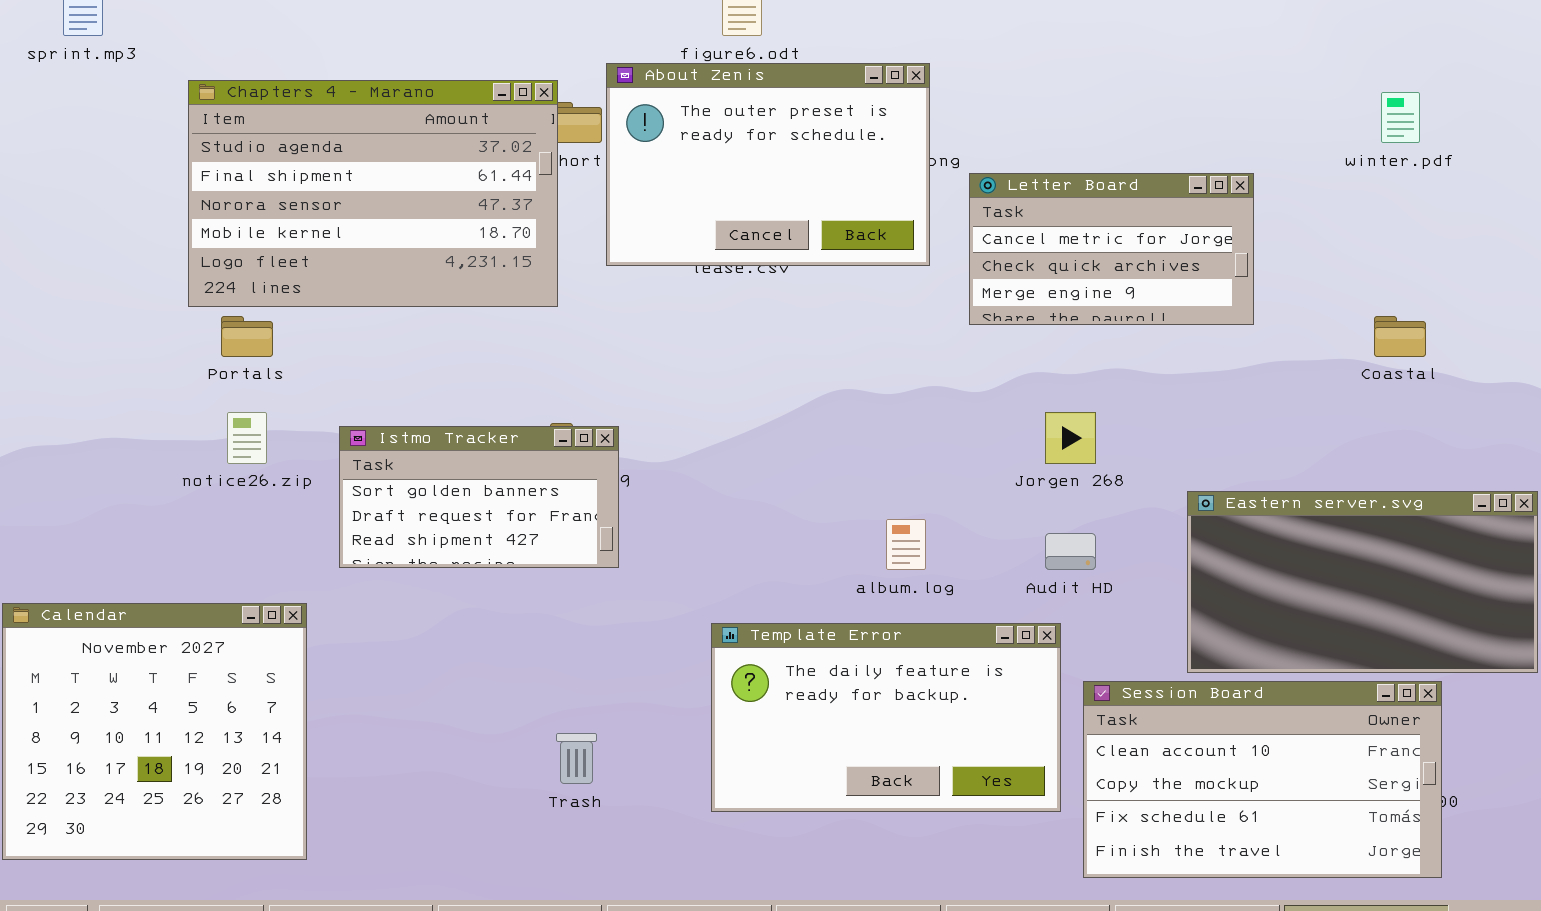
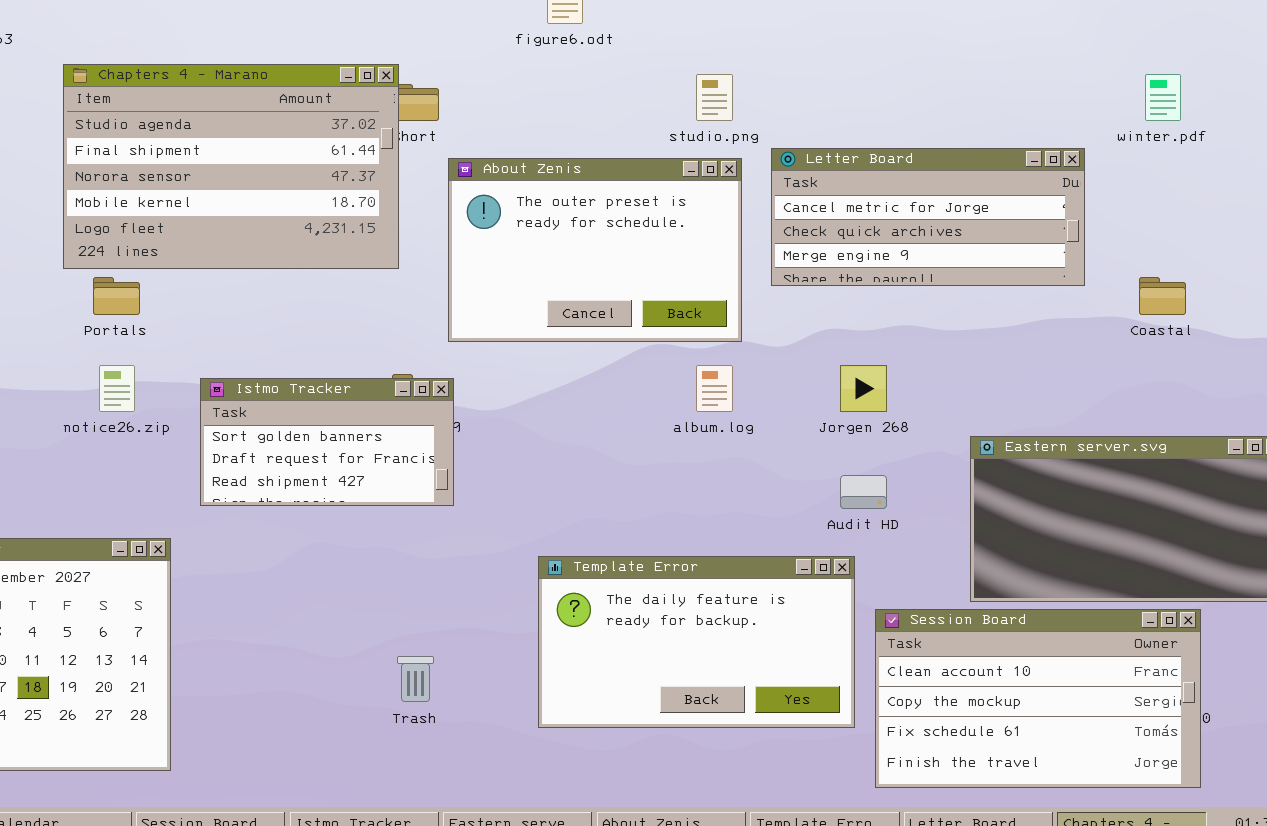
About Zenis: [606,63,930,266] -> [448,158,742,342], moved
Letter Board: [969,173,1254,325] -> [771,148,1085,286], resized
album.log: [886,519,926,570] -> [696,365,733,412], moved

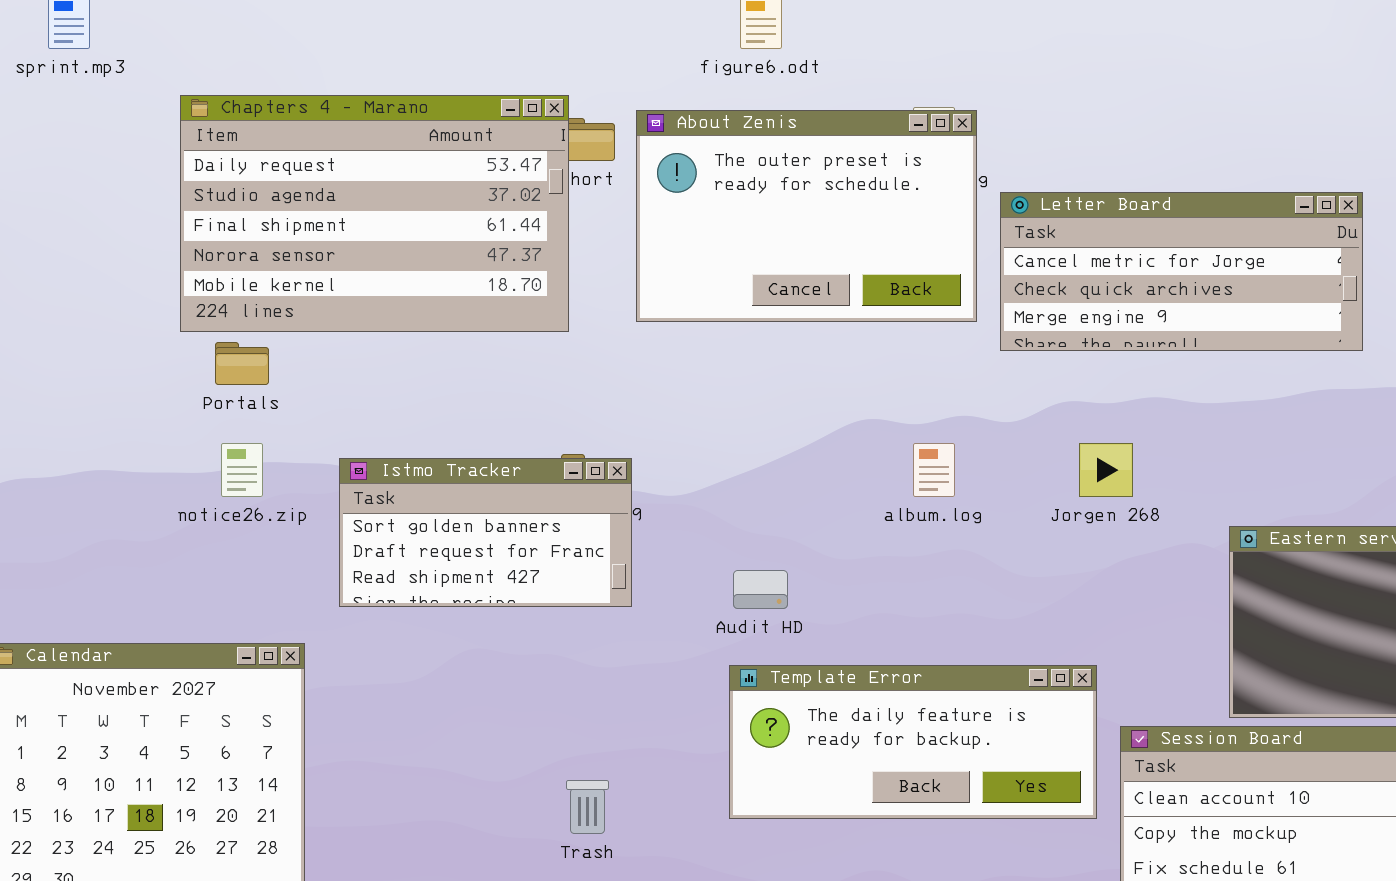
Chapters 4 - Marano: [63,64,399,269] -> [180,95,569,332], scrolled up 1 row
About Zenis: [448,158,742,342] -> [636,110,977,322], moved
Audit HD: [840,475,887,509] -> [733,570,788,609], moved
Template Error: [538,556,855,728] -> [729,665,1097,819], resized

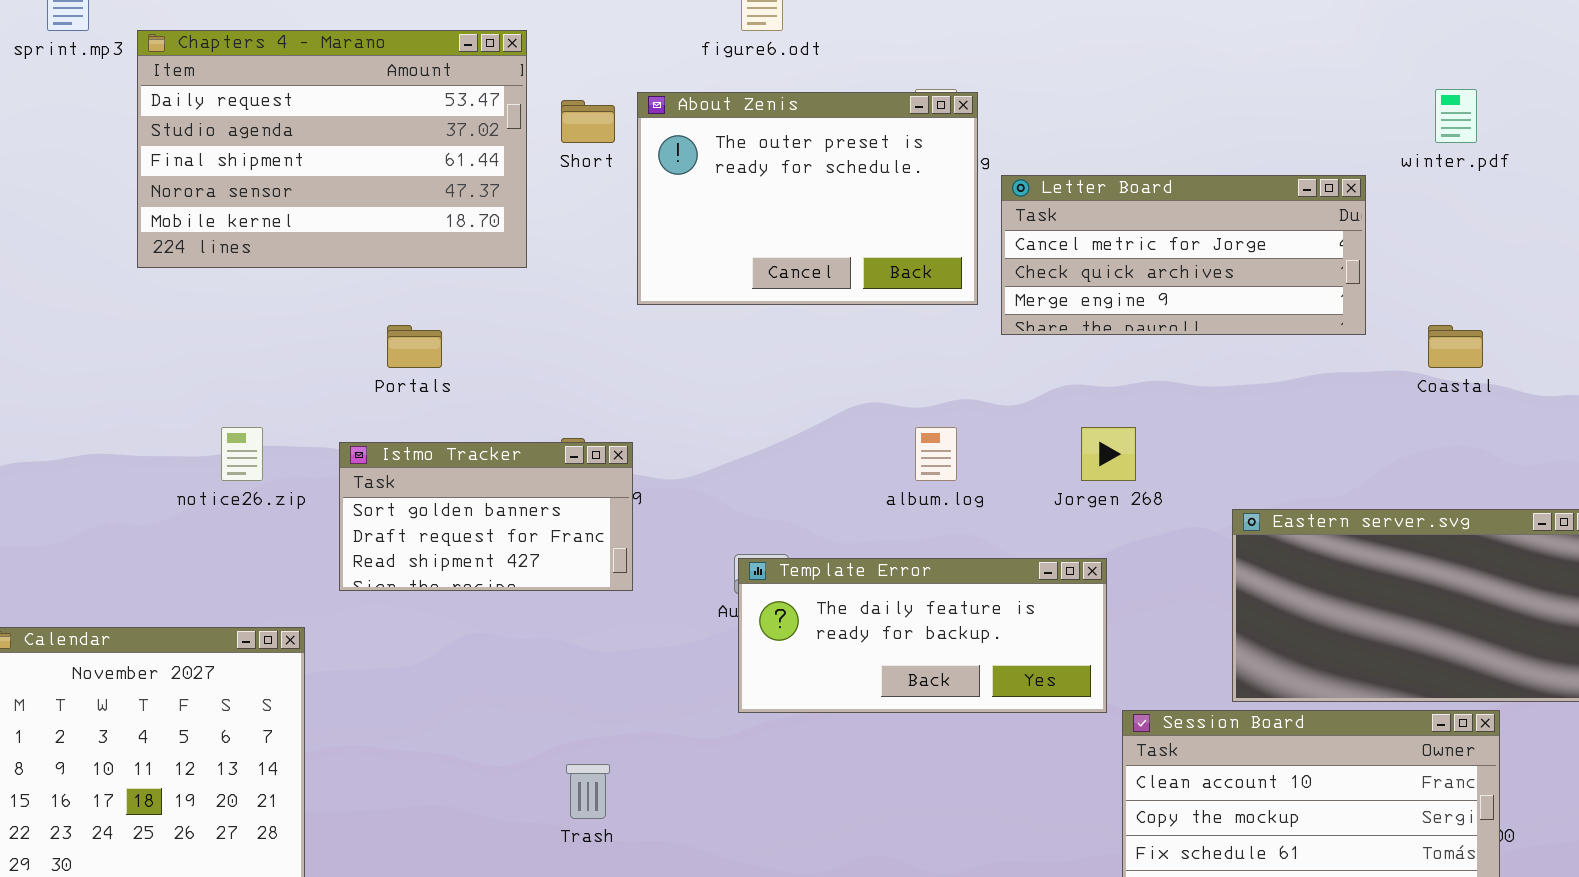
Chapters 4 - Marano: [180,95,569,332] -> [137,30,527,268], moved
Portals: [215,342,269,385] -> [387,325,442,368], moved
Template Error: [729,665,1097,819] -> [738,558,1107,713], moved

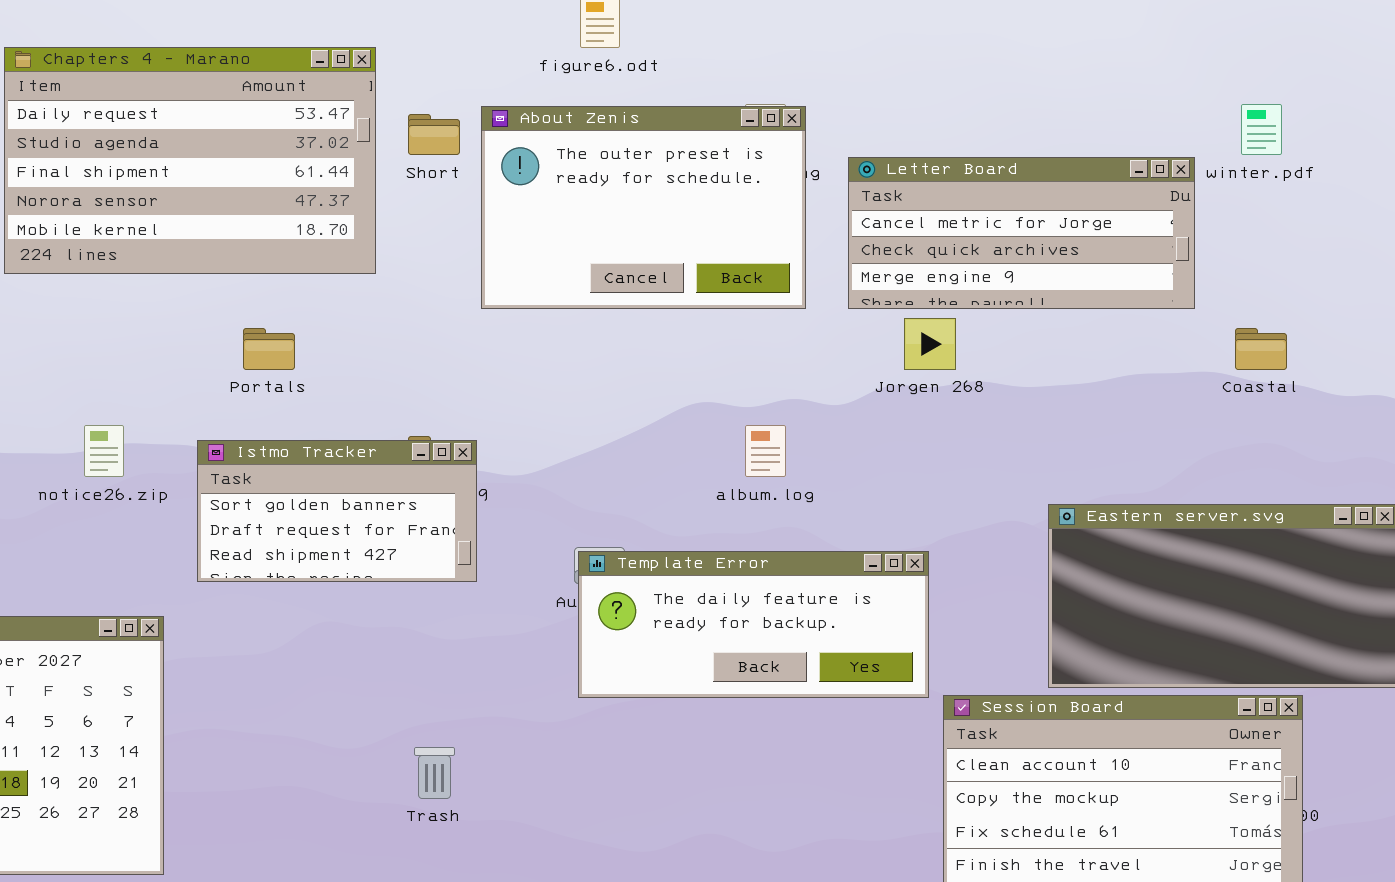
Letter Board: [1001,175,1366,335] -> [848,157,1195,309], moved
Jorgen 268: [1081,427,1136,481] -> [904,318,956,370], moved

